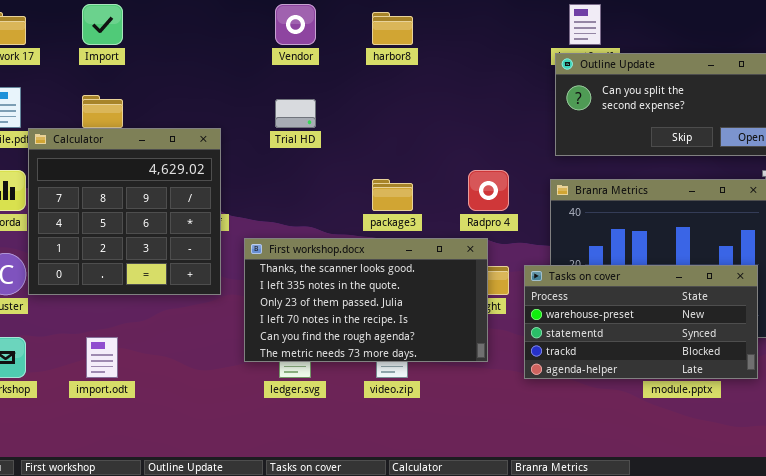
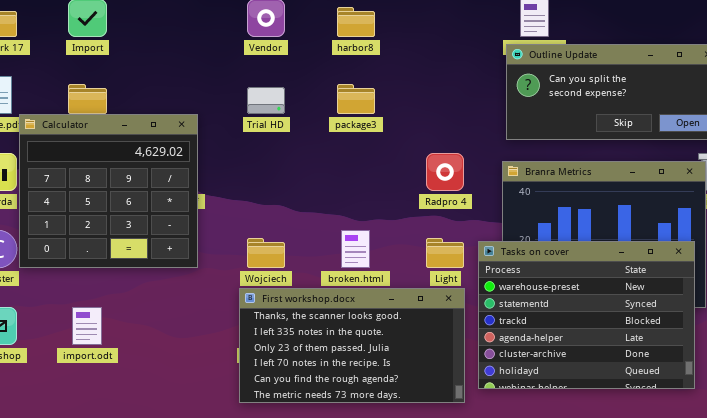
package3: [372,179,413,211] -> [337,84,375,114], moved
First workshop.docx: [244,238,488,362] -> [239,288,465,403], moved
Tasks on cover: [524,265,758,379] -> [478,241,695,389], resized

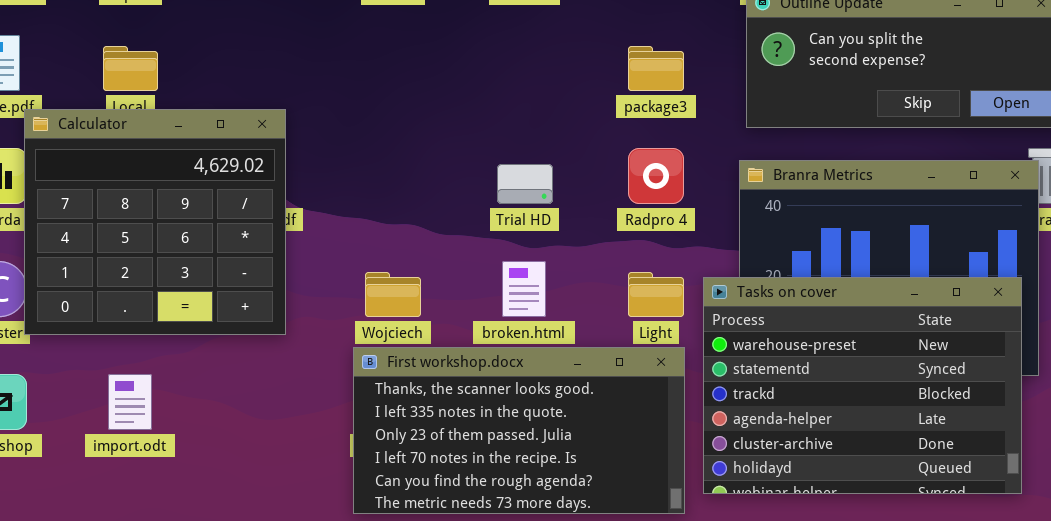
package3: [337,84,375,114] -> [628,46,684,91], moved
Trial HD: [247,87,285,114] -> [497,164,553,204], moved
Calculator: [19,114,198,268] -> [24,109,286,335], moved

